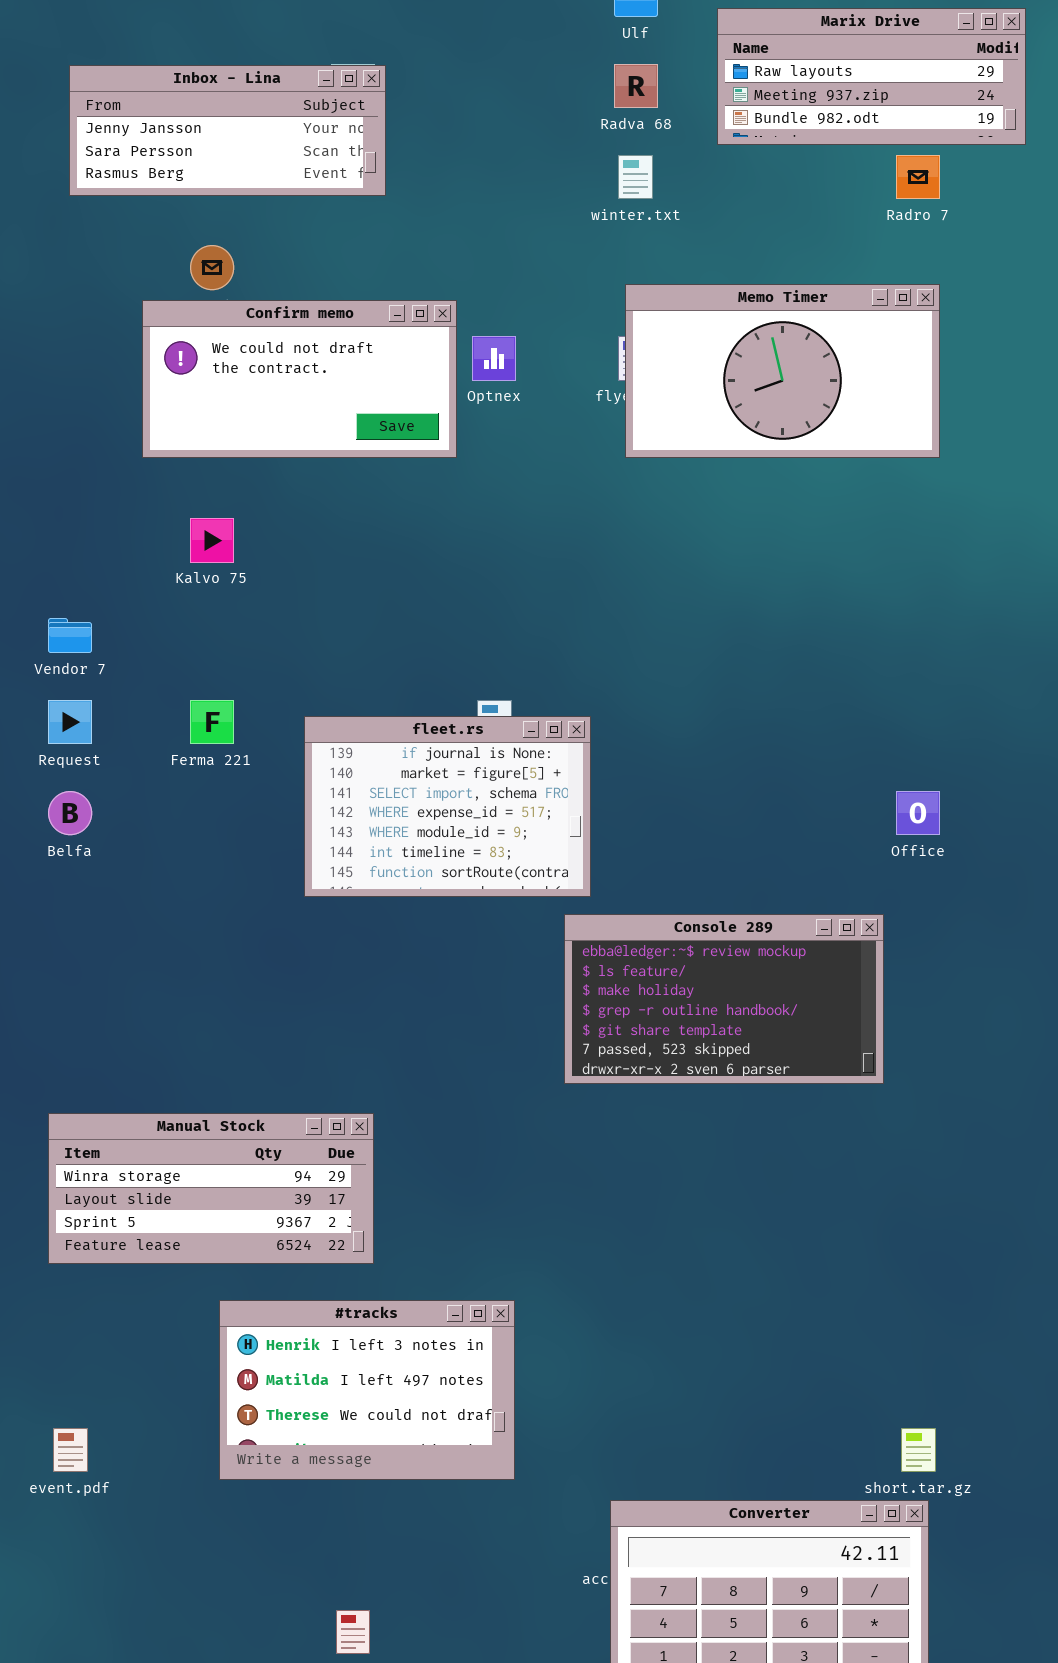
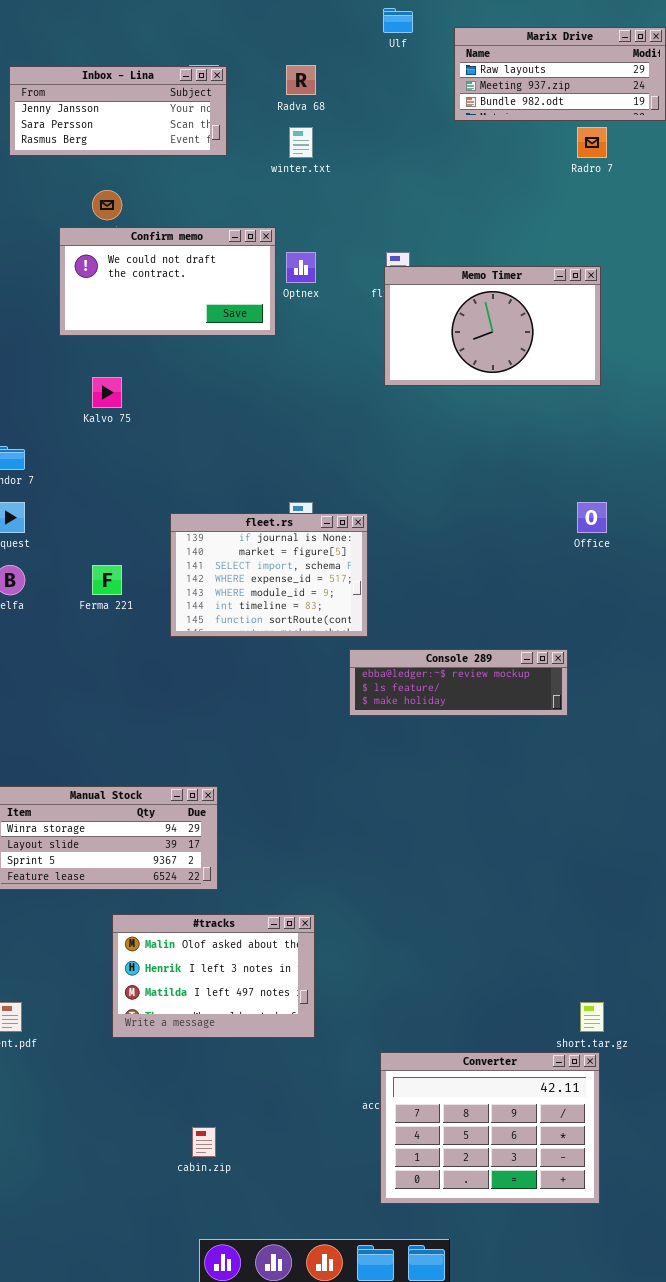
Radva 68: [614,64,658,108] -> [286,65,316,95], moved
winter.txt: [618,155,653,199] -> [289,127,313,158], moved
Memo Timer: [625,284,940,458] -> [384,266,601,386], moved
Ferma 221: [190,700,234,744] -> [92,565,122,595], moved
Office: [896,791,940,835] -> [577,502,607,533], moved
Console 289: [564,914,884,1084] -> [349,649,568,716], resized
#tracks: [219,1300,515,1480] -> [112,914,315,1038], scrolled up 1 row

